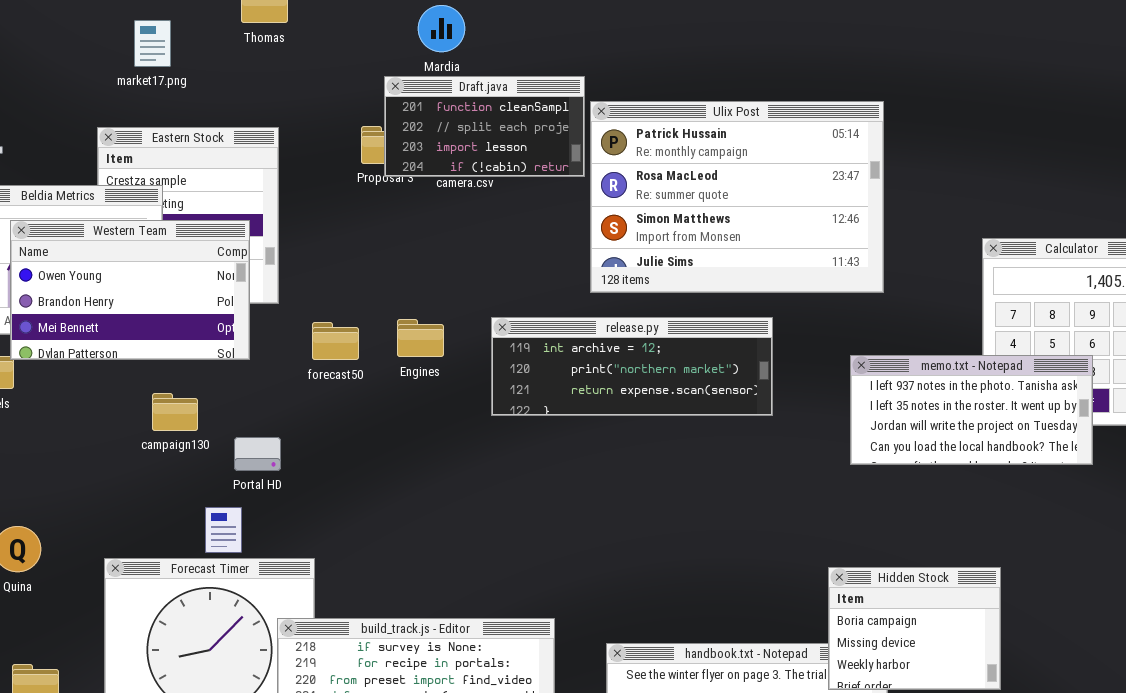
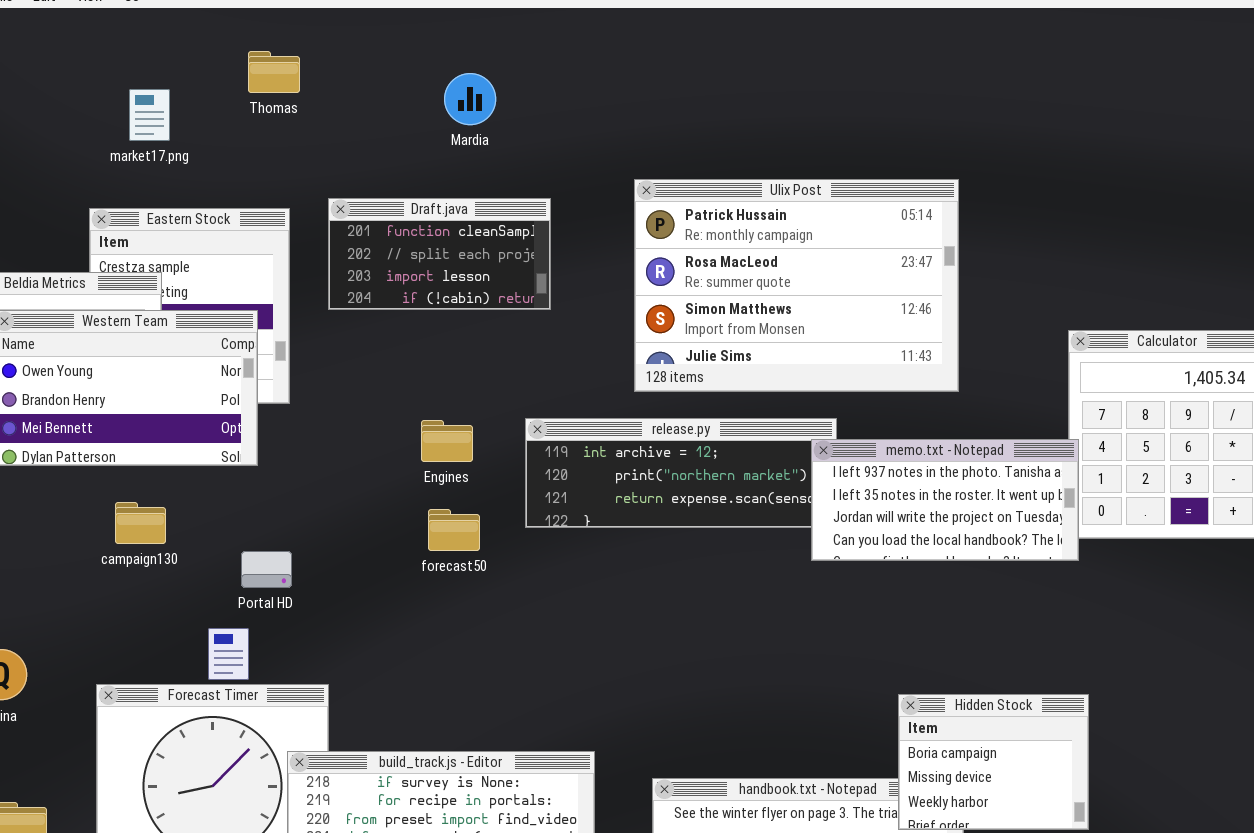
Draft.java: [384,76,585,177] -> [328,198,551,310], moved
forecast50: [312,322,359,360] -> [428,509,480,551], moved
memo.txt - Notepad: [850,355,1093,465] -> [811,439,1079,561], moved
campaign130: [152,393,198,431] -> [115,502,166,544], moved

